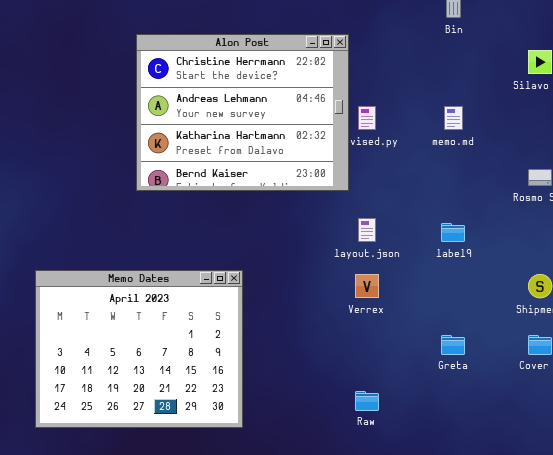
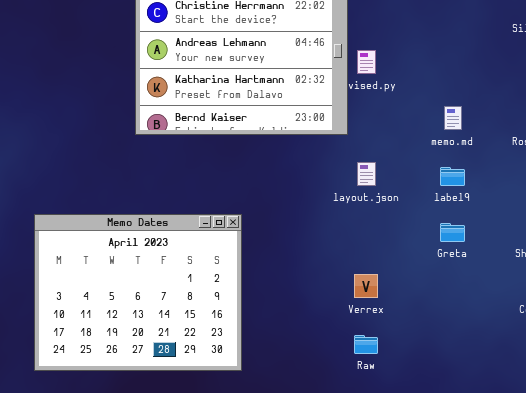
memo.md: [444,106,463,130] -> [444,106,462,130], moved
Verrex: [355,274,379,298] -> [354,274,378,298], moved
Greta: [441,335,465,355] -> [440,223,465,242], moved

